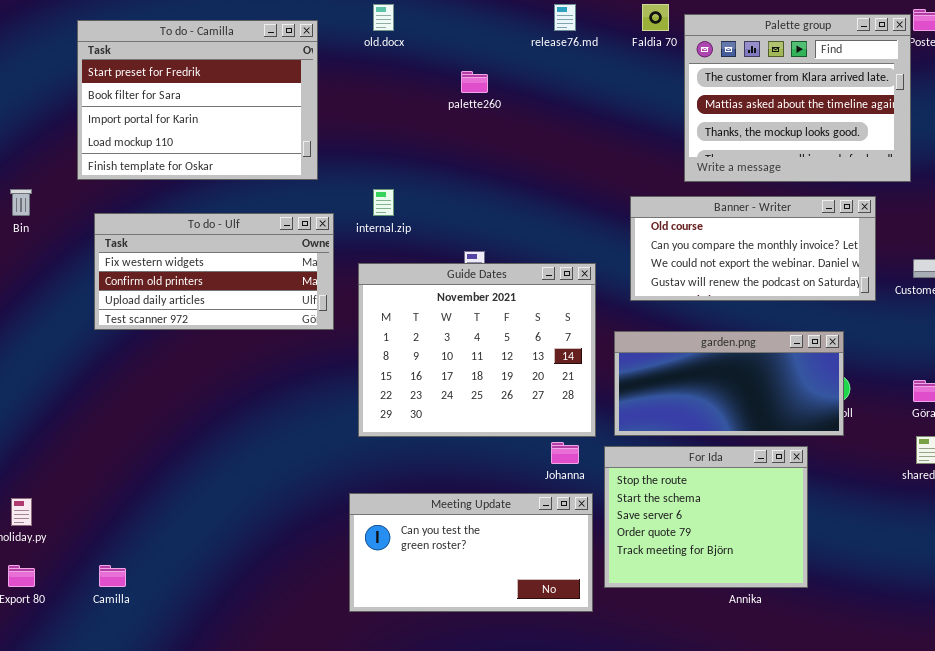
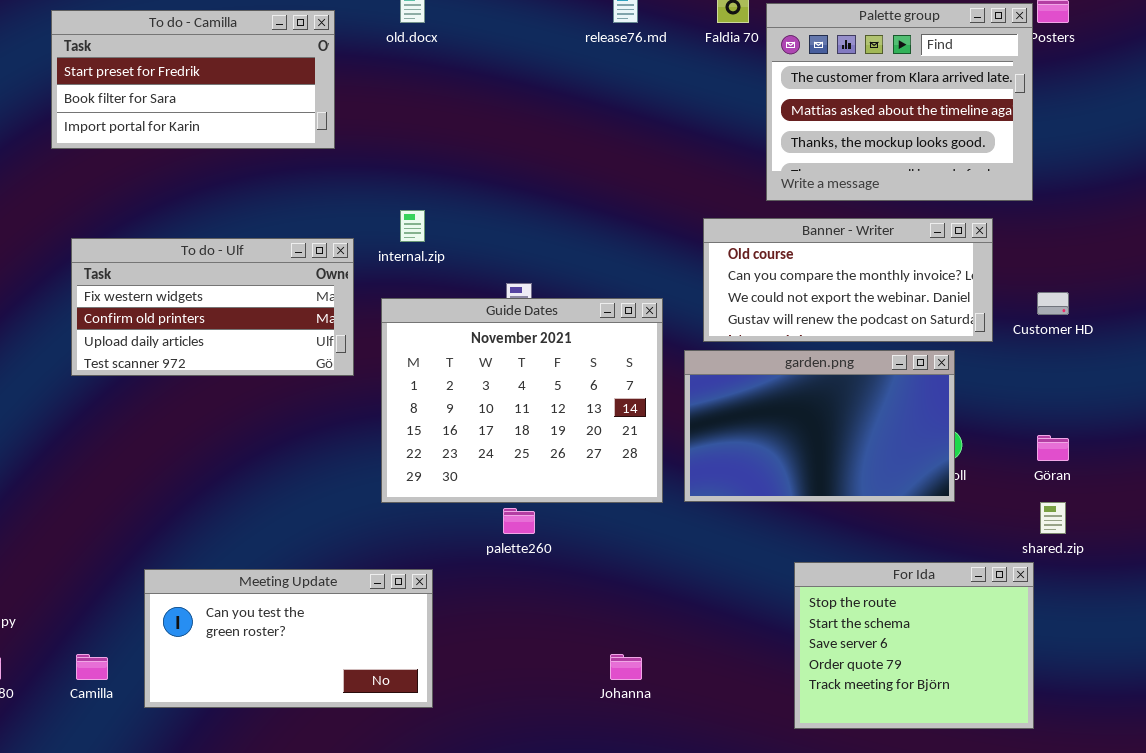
To do - Camilla: [77,20,318,180] -> [51,10,335,149], resized
palette260: [461,71,488,93] -> [503,508,535,534], moved
garden.png: [614,331,844,436] -> [684,350,955,502], resized
Johanna: [551,442,579,464] -> [610,654,642,680], moved
For Ida: [604,446,808,588] -> [794,562,1034,729], moved
Meeting Update: [349,493,593,612] -> [144,569,433,708], moved

